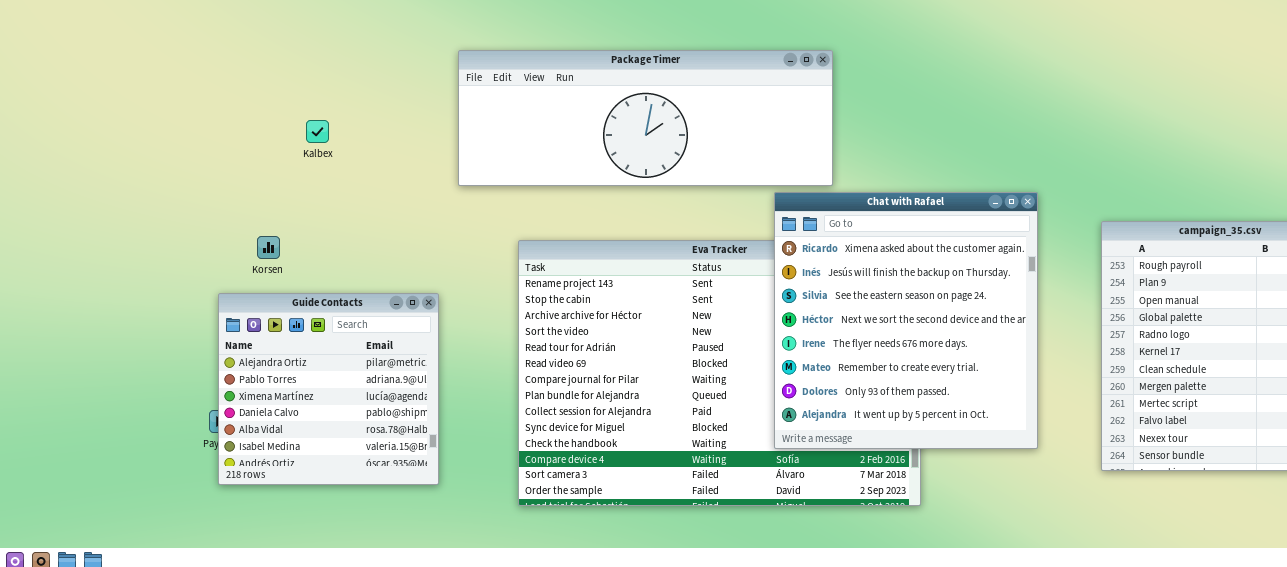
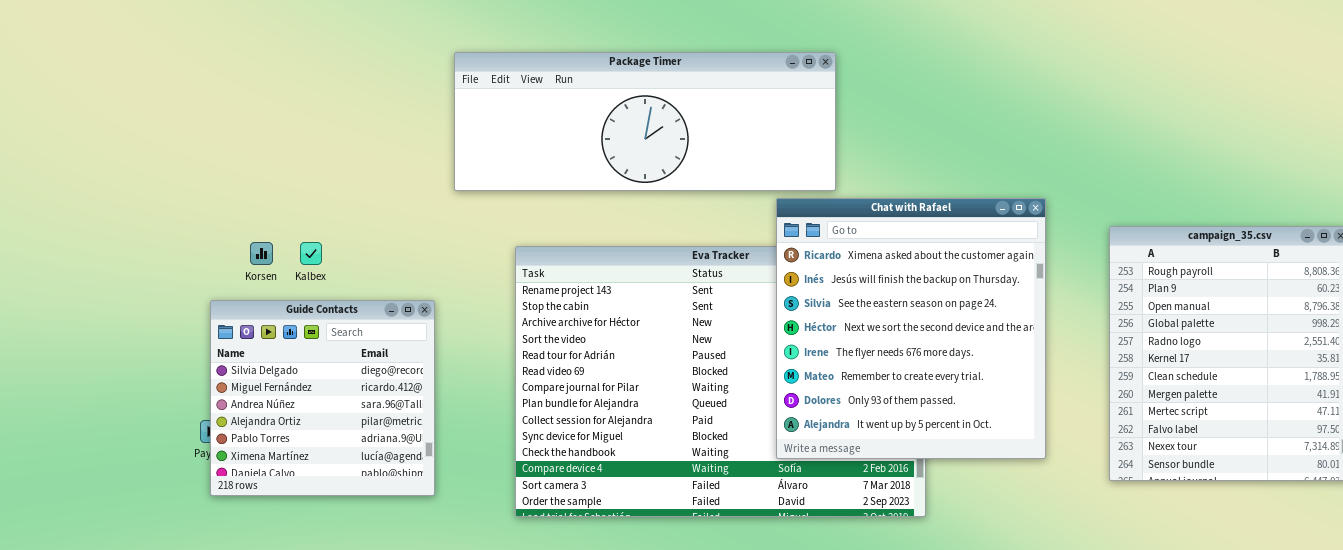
Kalbex: [306,120,329,143] -> [300,242,322,265], moved
Guide Contacts: [218,293,439,485] -> [210,300,435,496], scrolled up 3 rows

